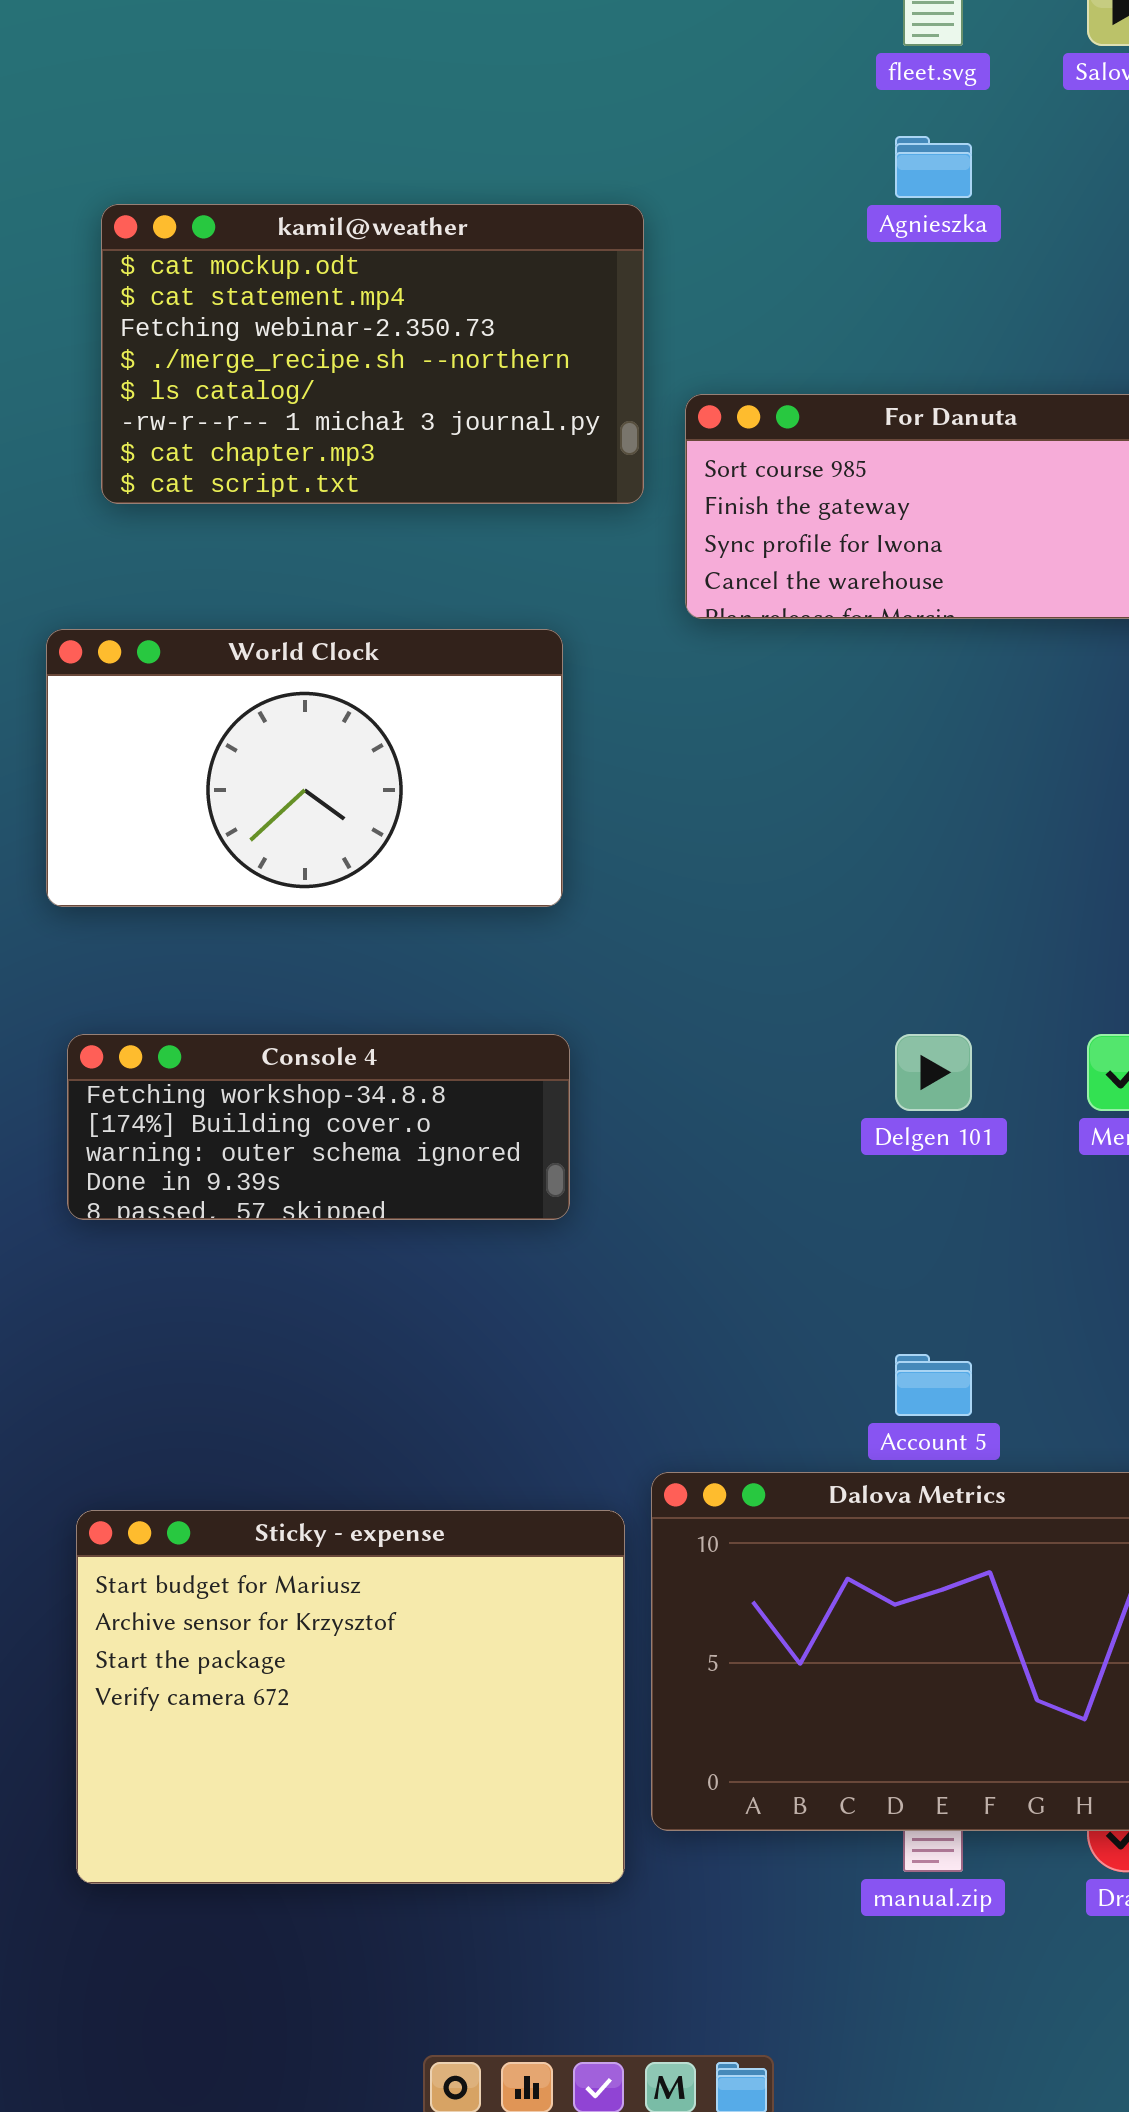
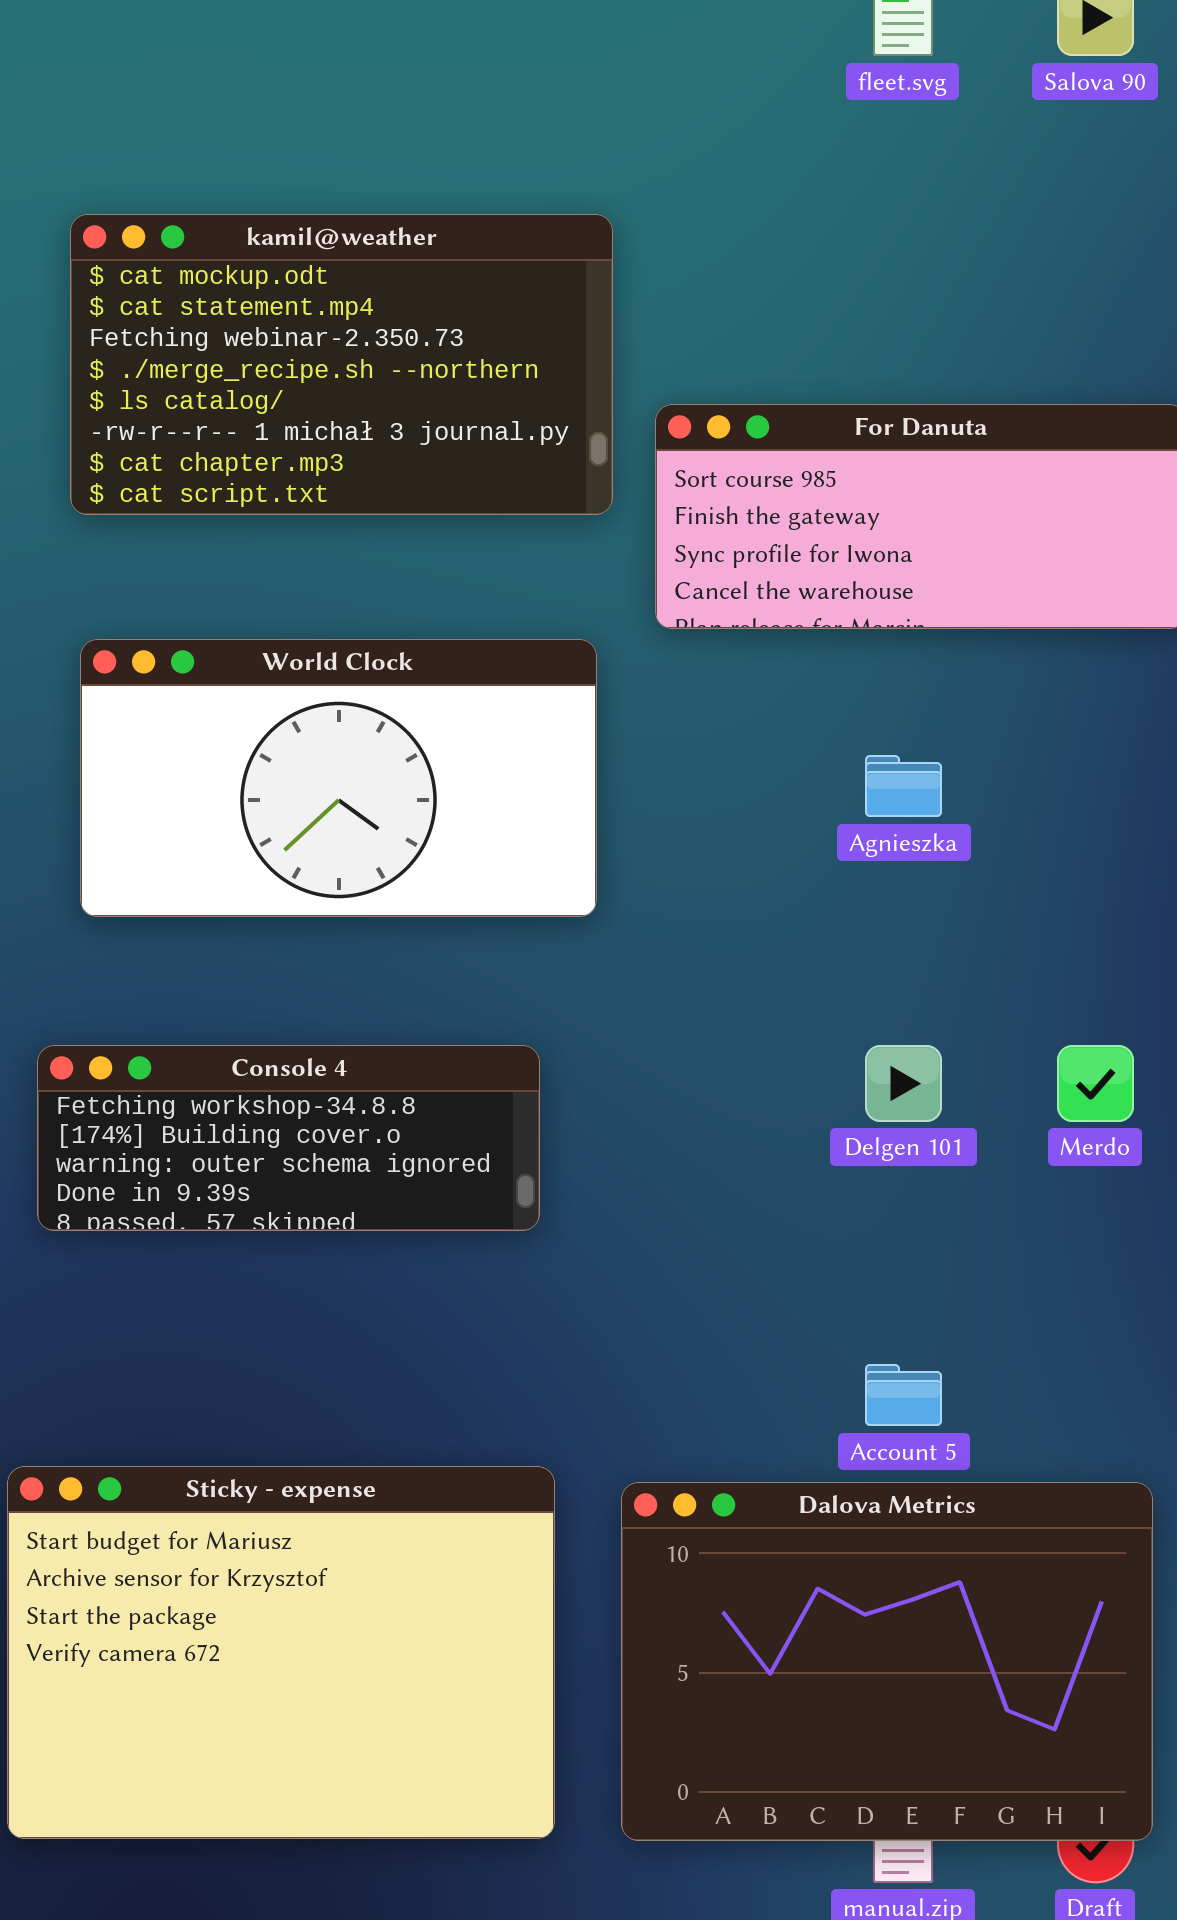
Agnieszka: [895,136,972,198] -> [865,755,942,817], moved
World Clock: [46,629,563,907] -> [80,639,597,917], moved
Sticky - expense: [76,1510,625,1884] -> [7,1466,555,1839], moved

